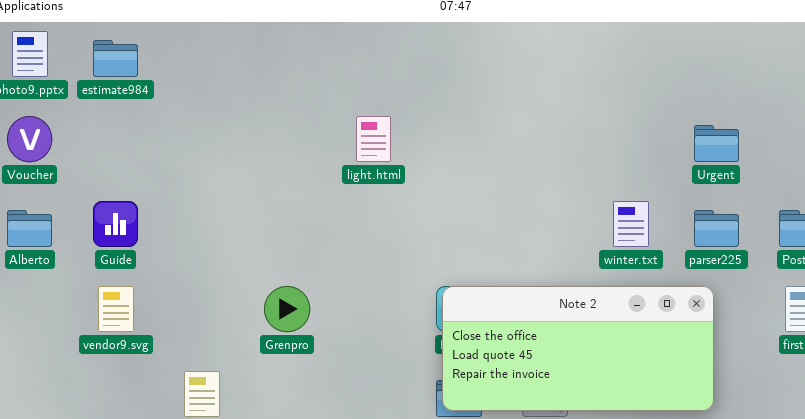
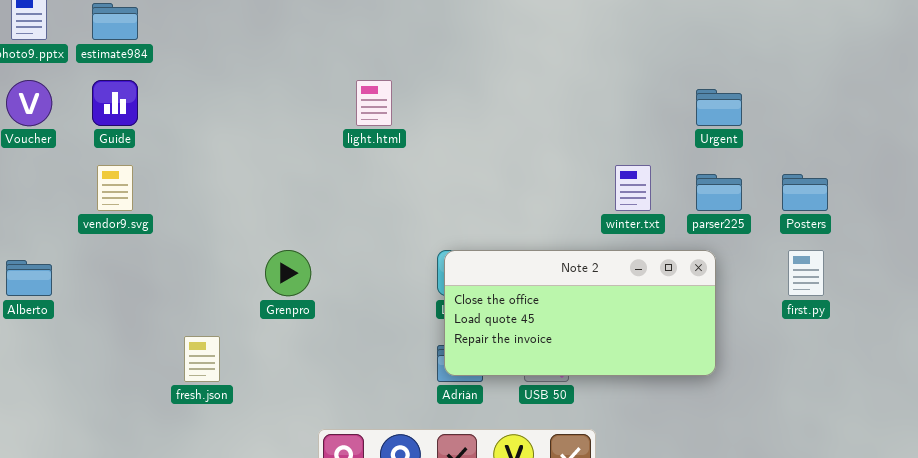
Guide: [93,201,138,247] -> [92,80,138,126], moved
Alberto: [7,210,52,247] -> [6,260,52,296], moved
vendor9.svg: [98,286,134,332] -> [97,165,133,211], moved

